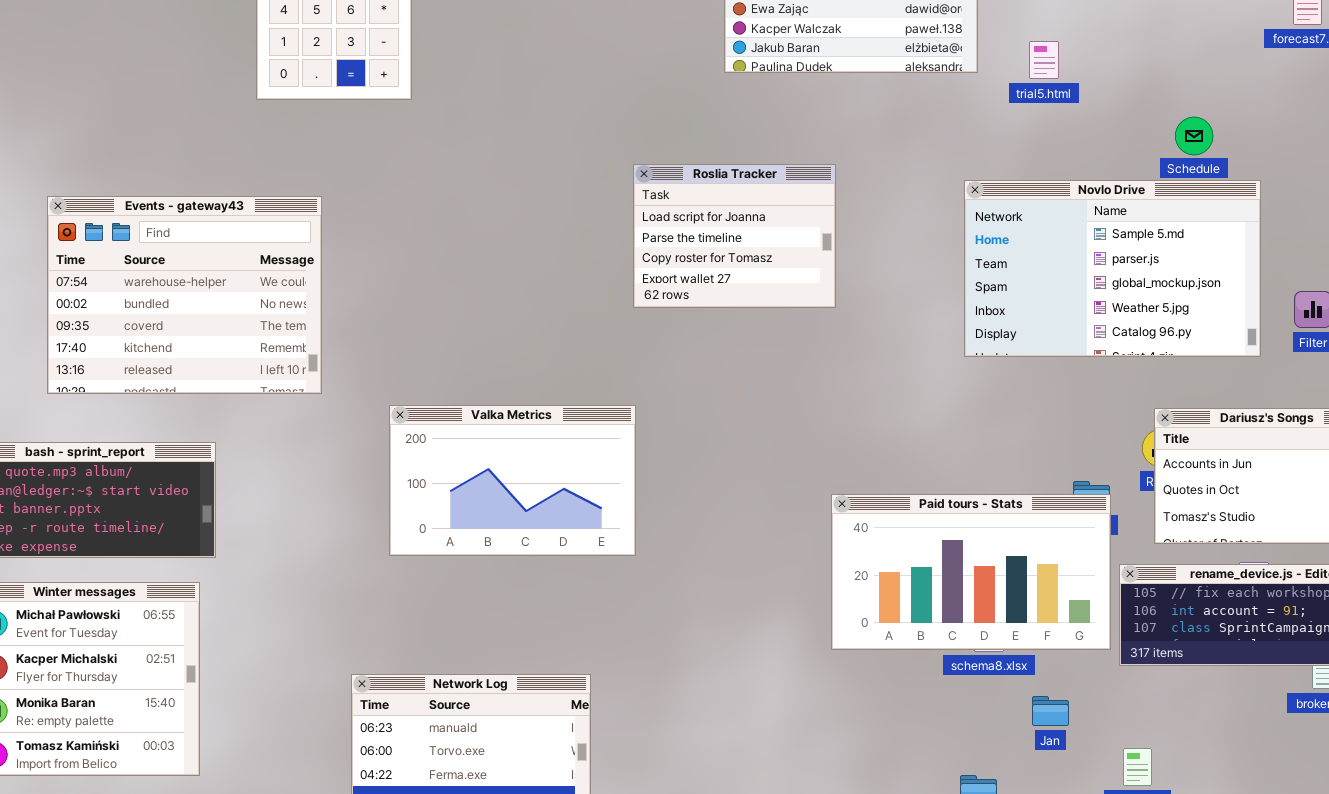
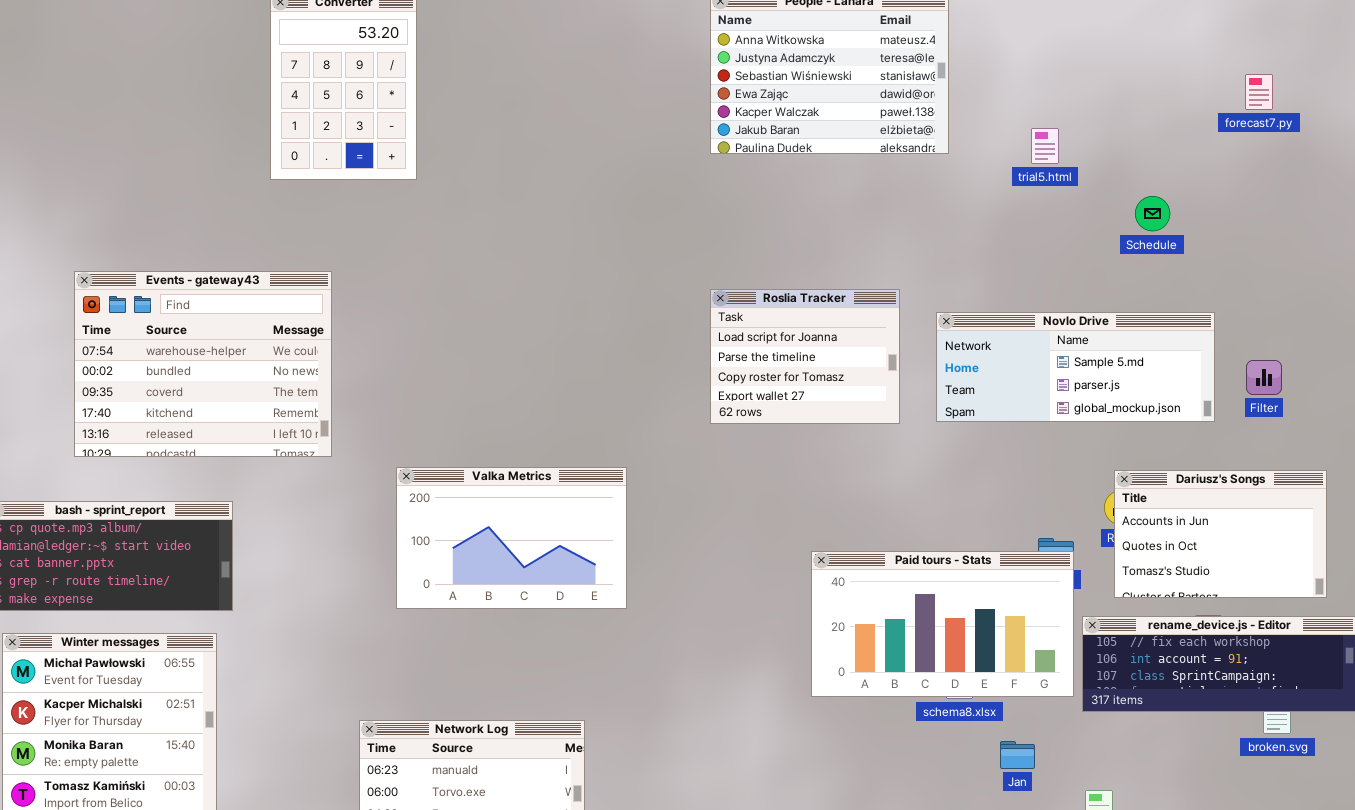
trial5.html: [1029,41,1059,79] -> [1031,128,1059,164], moved
Roslia Tracker: [633,164,836,308] -> [710,289,900,424], moved
Novlo Drive: [964,180,1261,357] -> [936,312,1215,422], resized

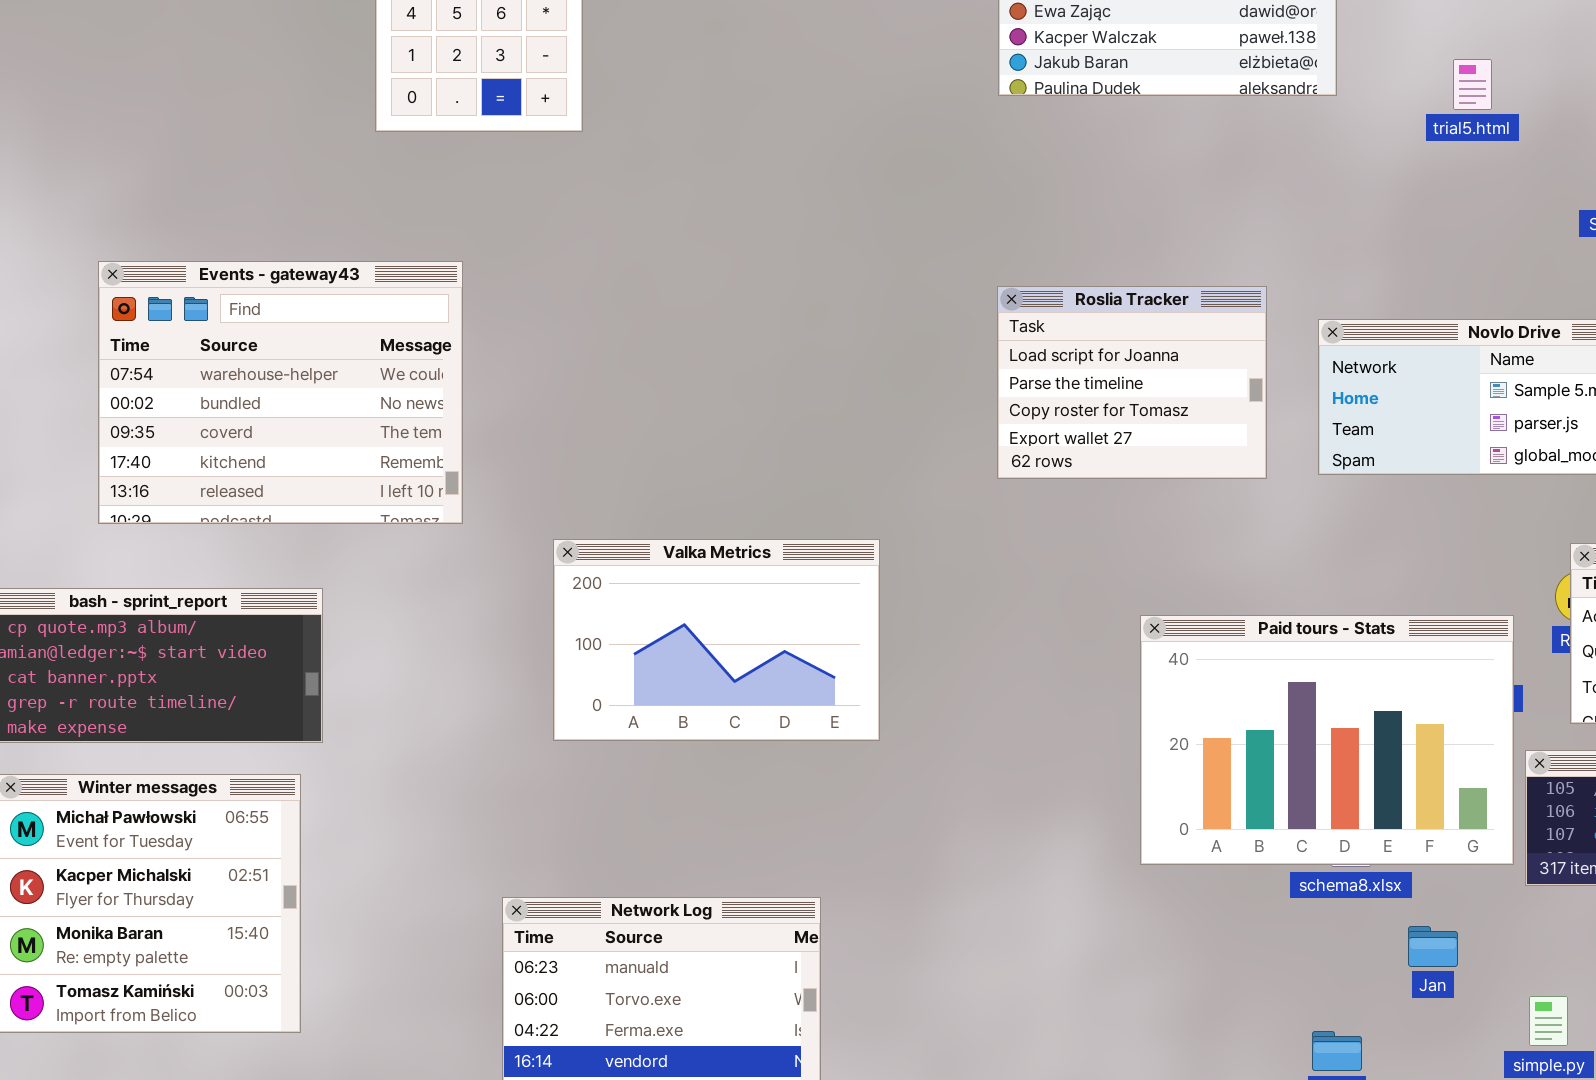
Paid tours - Stats: [811,551,1074,697] -> [1140,615,1514,865], resized

